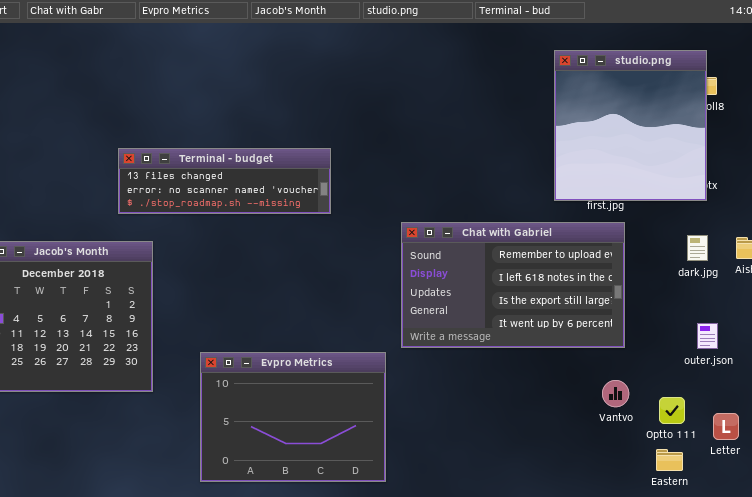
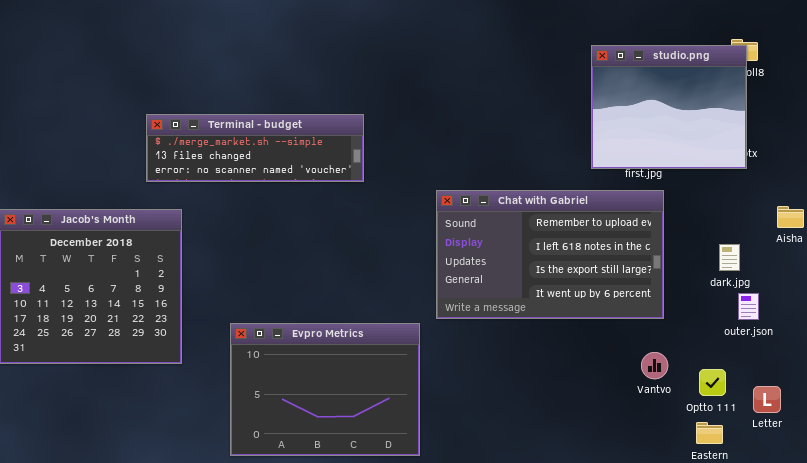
studio.png: [554,50,707,201] -> [591,45,747,169], resized
Terminal - budget: [118,148,331,214] -> [146,114,364,182], scrolled up 1 row
dark.jpg: [687,235,708,261] -> [719,244,740,271], moved

